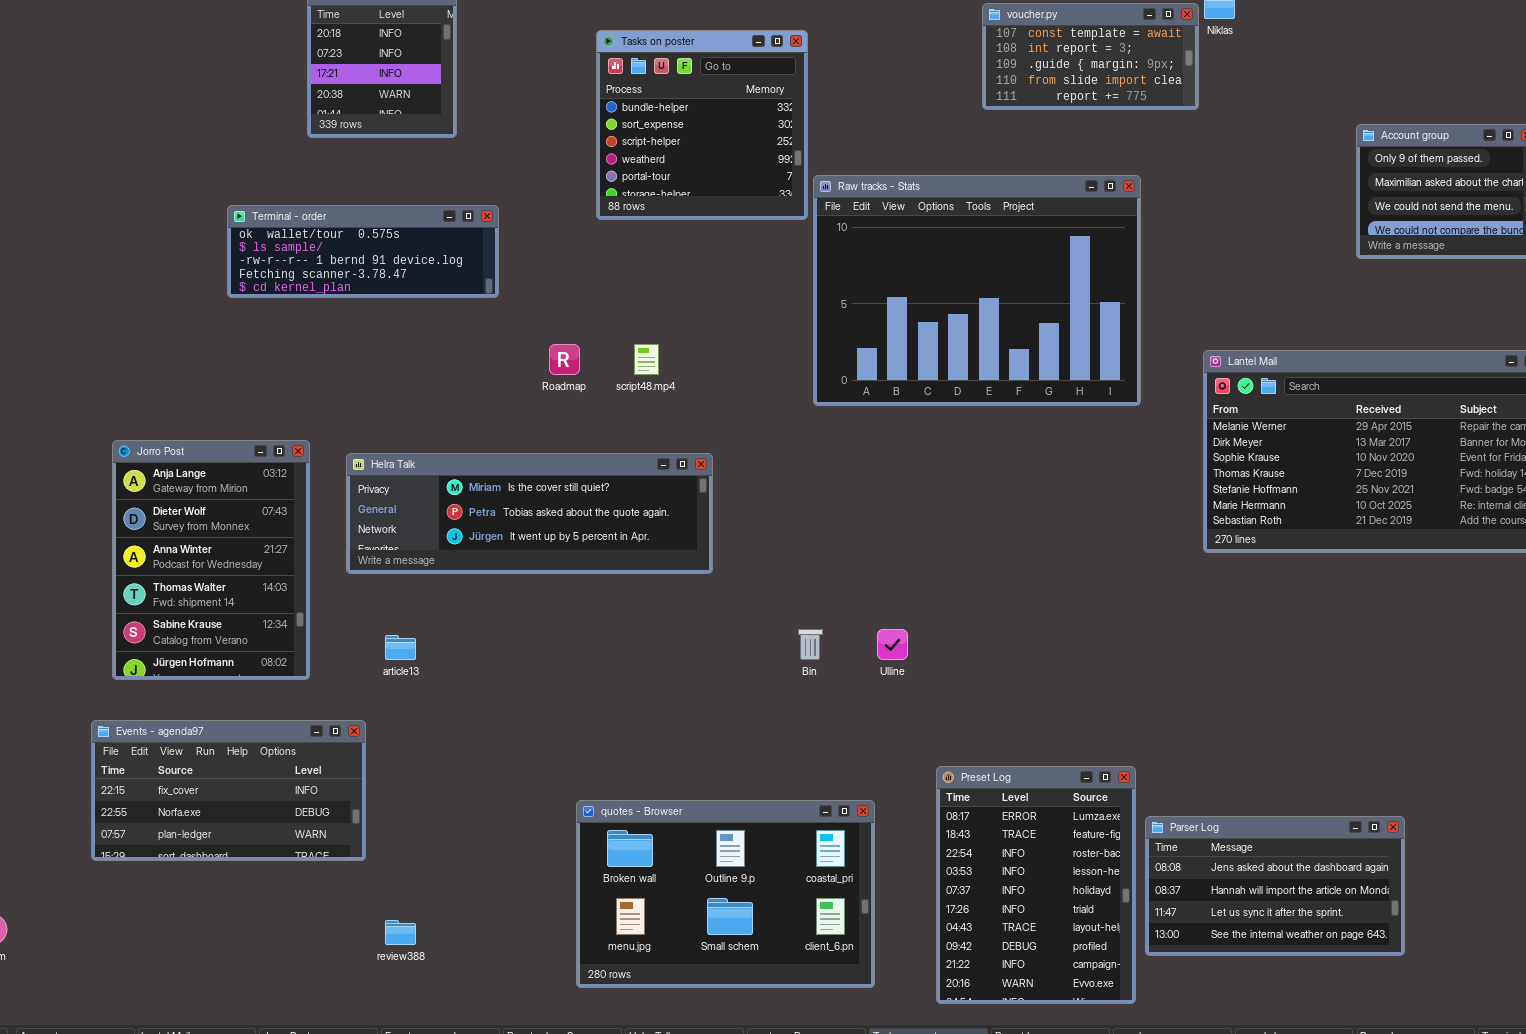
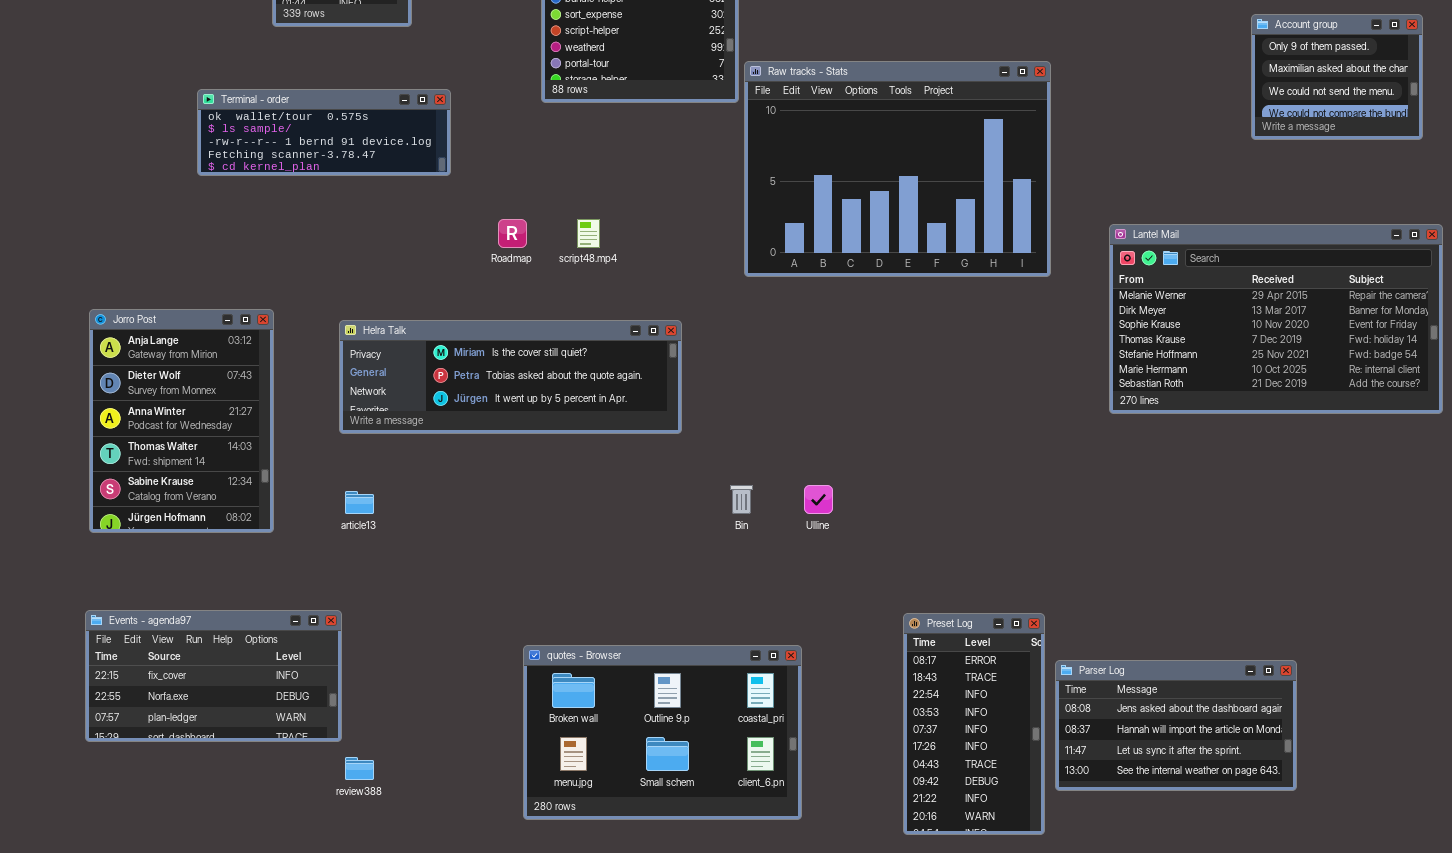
Helra Talk: [346,453,713,574] -> [339,320,682,434], moved
Events - agenda97: [91,720,366,861] -> [85,610,342,742], moved
Preset Log: [936,766,1136,1004] -> [903,613,1045,835], resized

